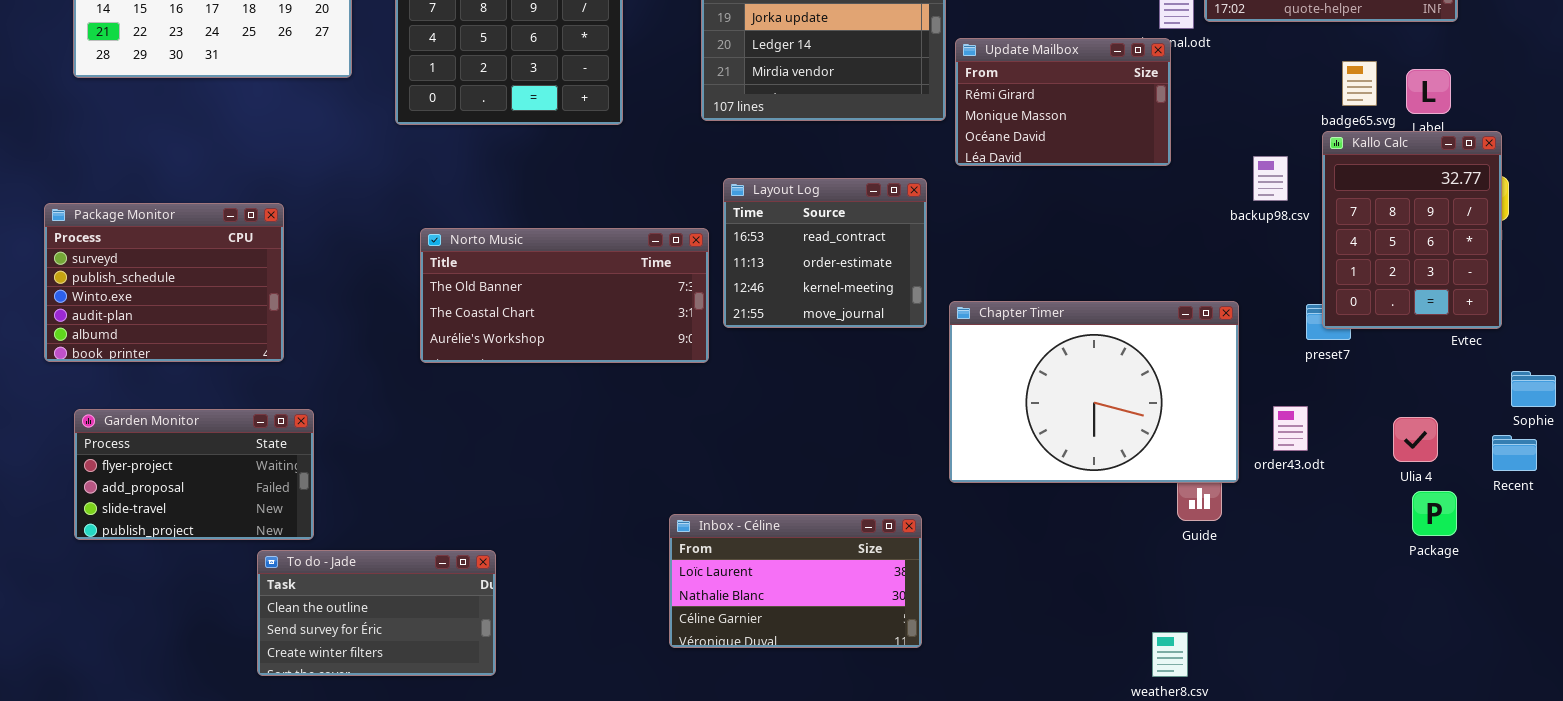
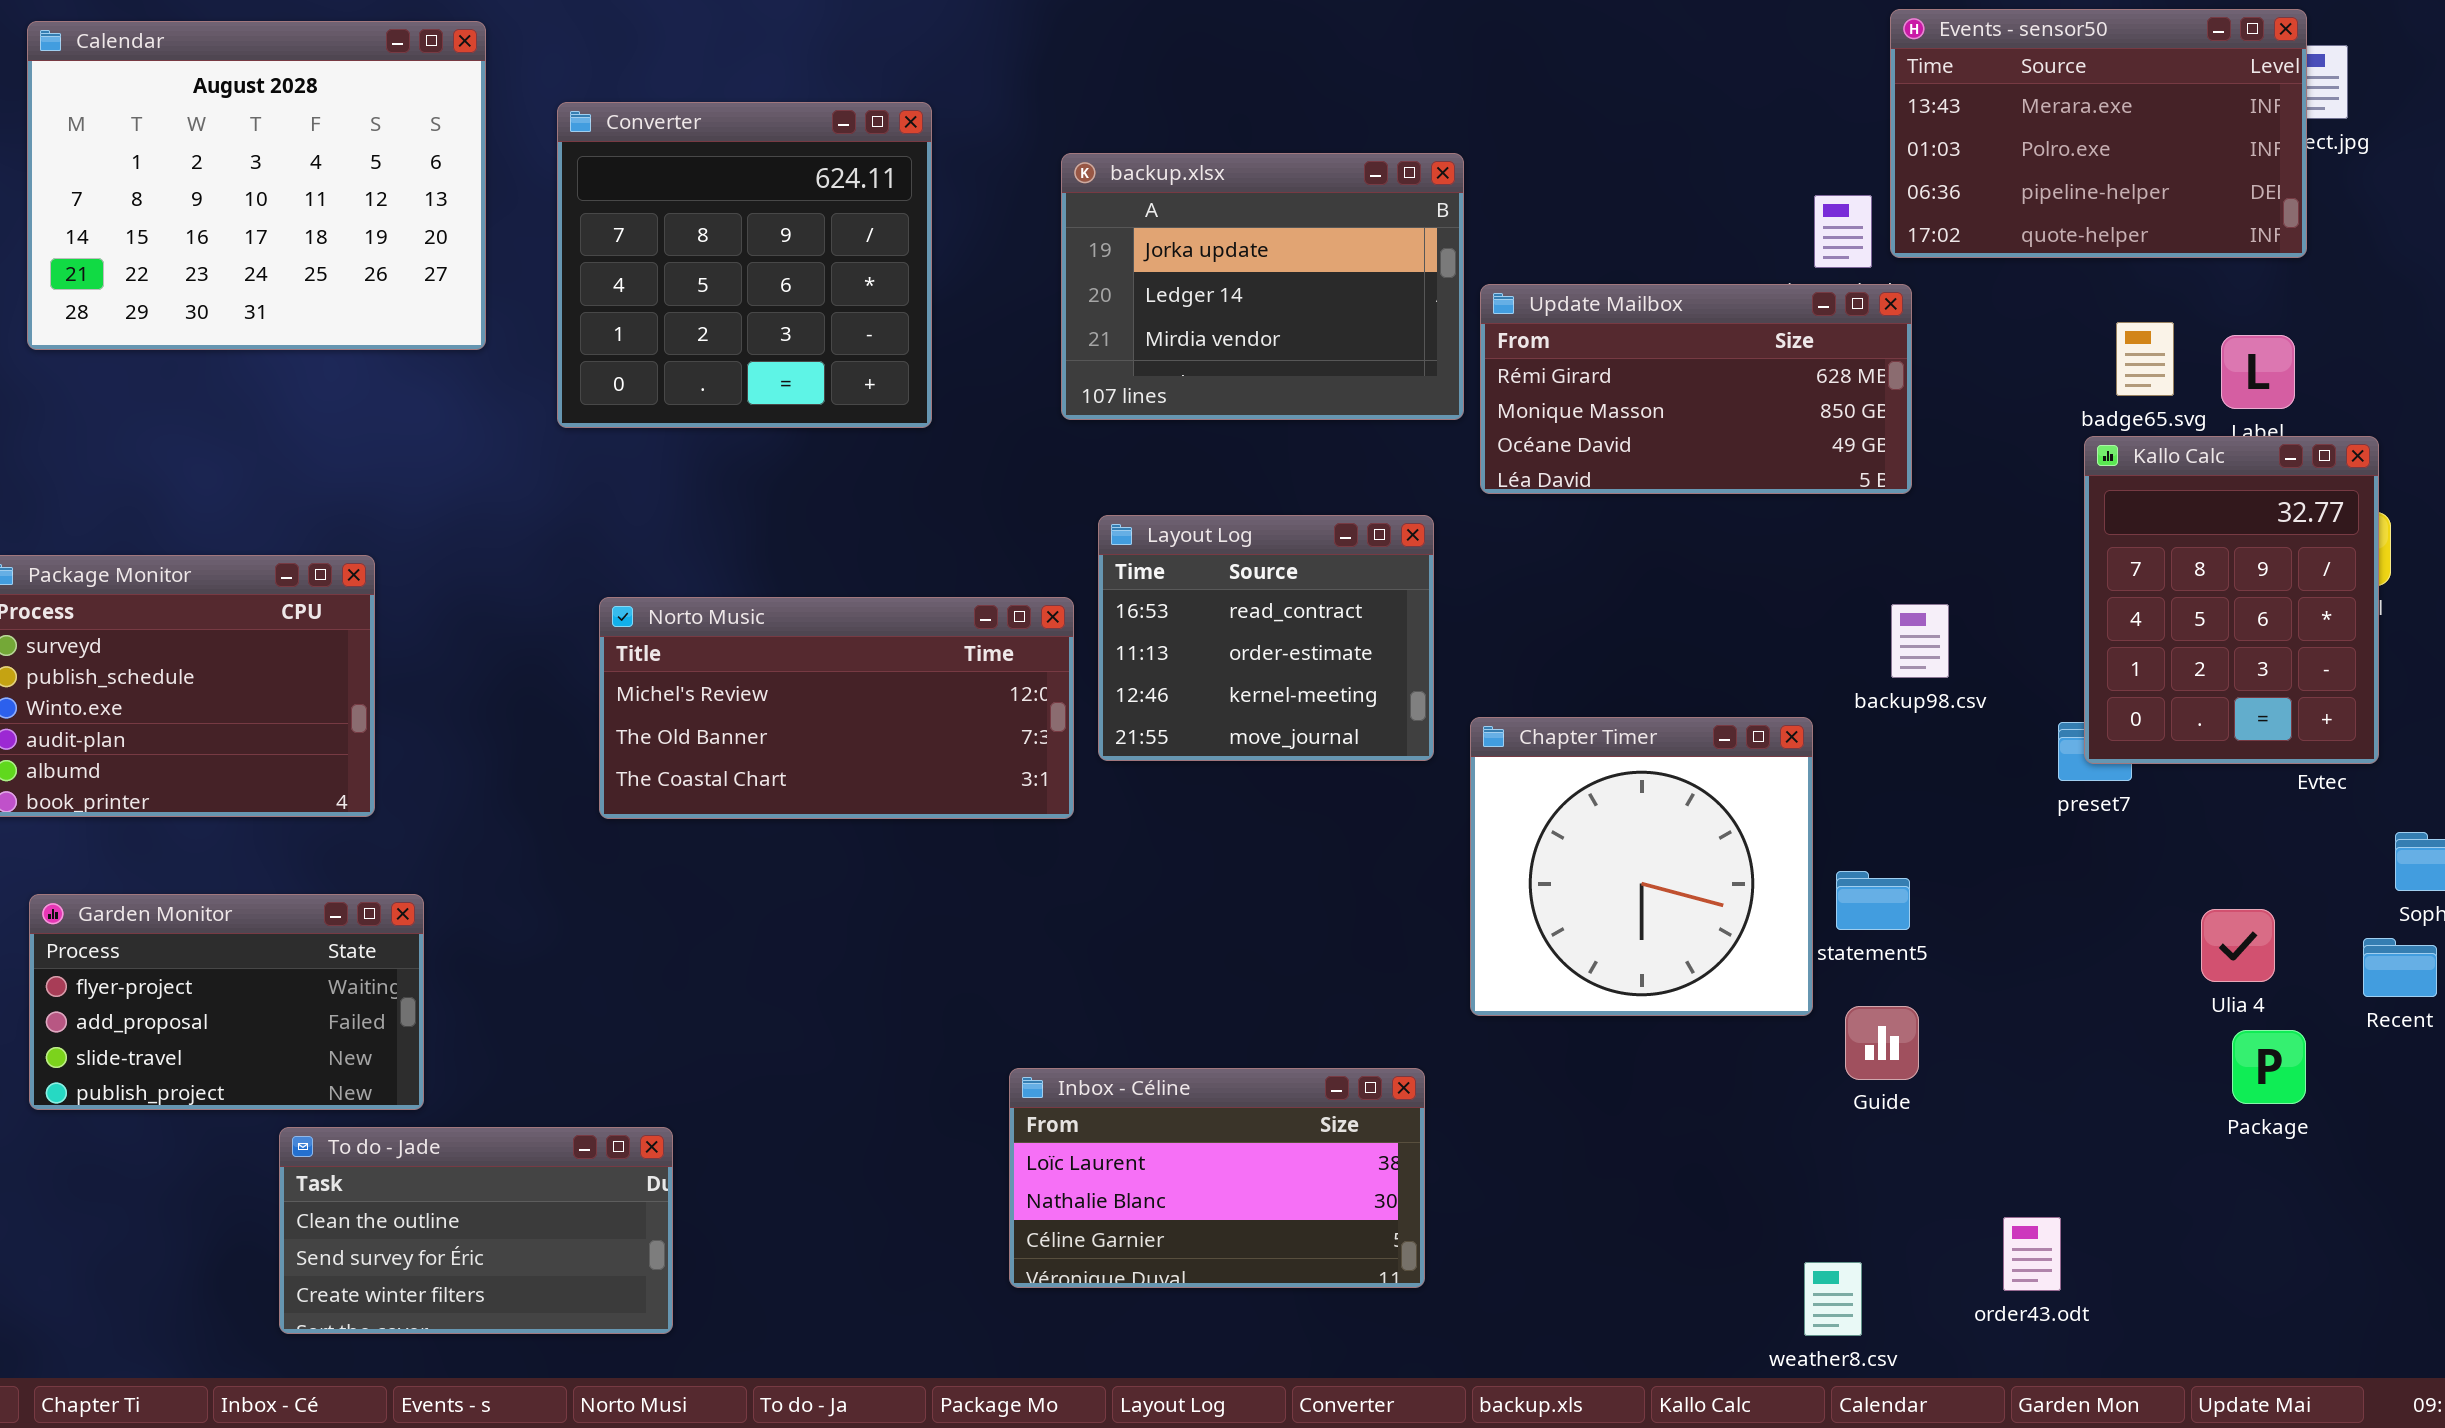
Update Mailbox: [955,38,1171,166] -> [1480,284,1912,494], resized
backup98.csv: [1253,156,1288,201] -> [1891,604,1949,678], moved
Norto Music: [420,228,709,363] -> [599,597,1074,819], scrolled up 1 row
Chapter Timer: [949,301,1239,483] -> [1470,717,1813,1016], resized
order43.odt: [1273,406,1308,451] -> [2003,1217,2061,1291], moved
To do - Jade: [257,550,496,676] -> [279,1127,673,1334], moved

